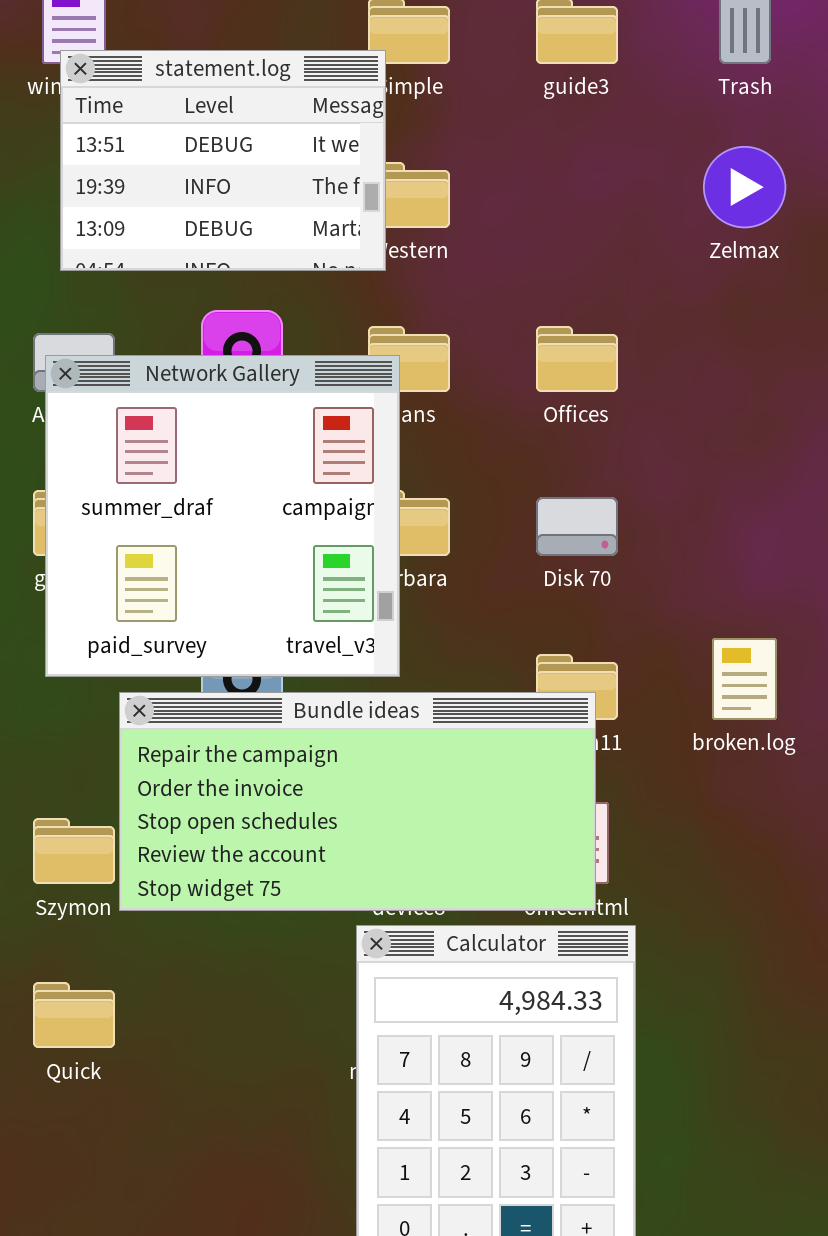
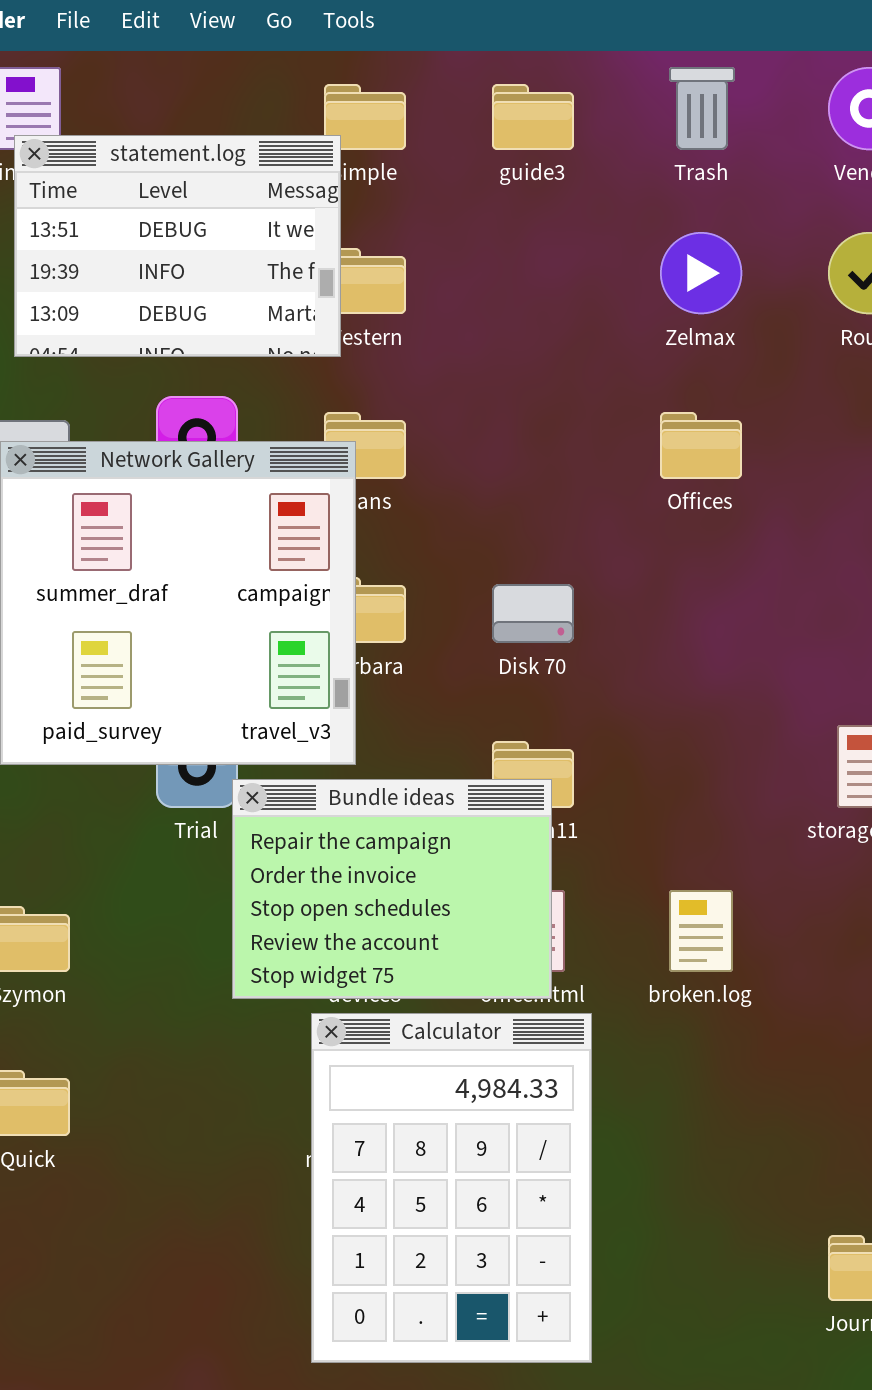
Offices: [536,326,618,392] -> [660,412,742,479], moved
broken.log: [712,638,777,720] -> [669,890,733,972], moved
Bundle ideas: [119,692,596,911] -> [232,779,552,999], resized

